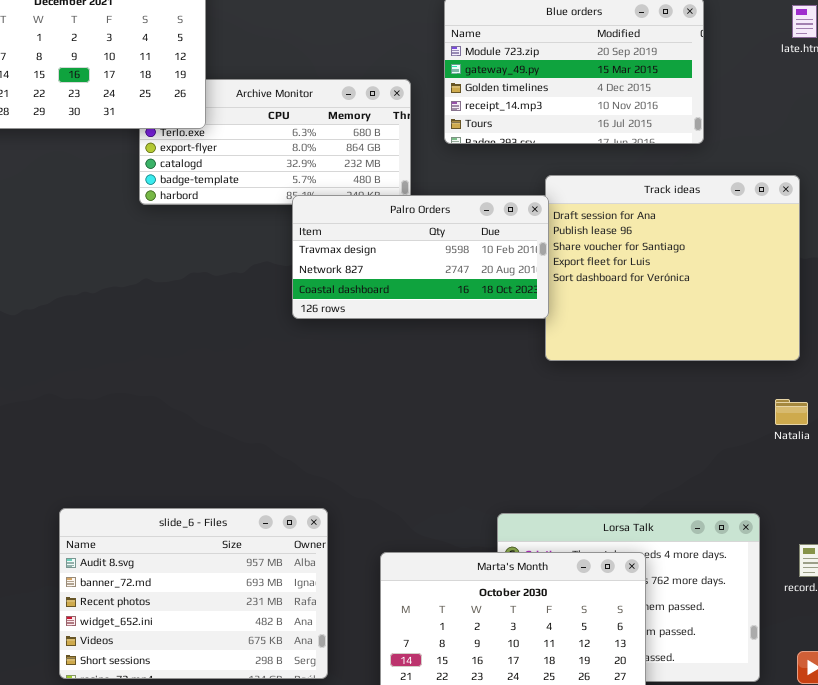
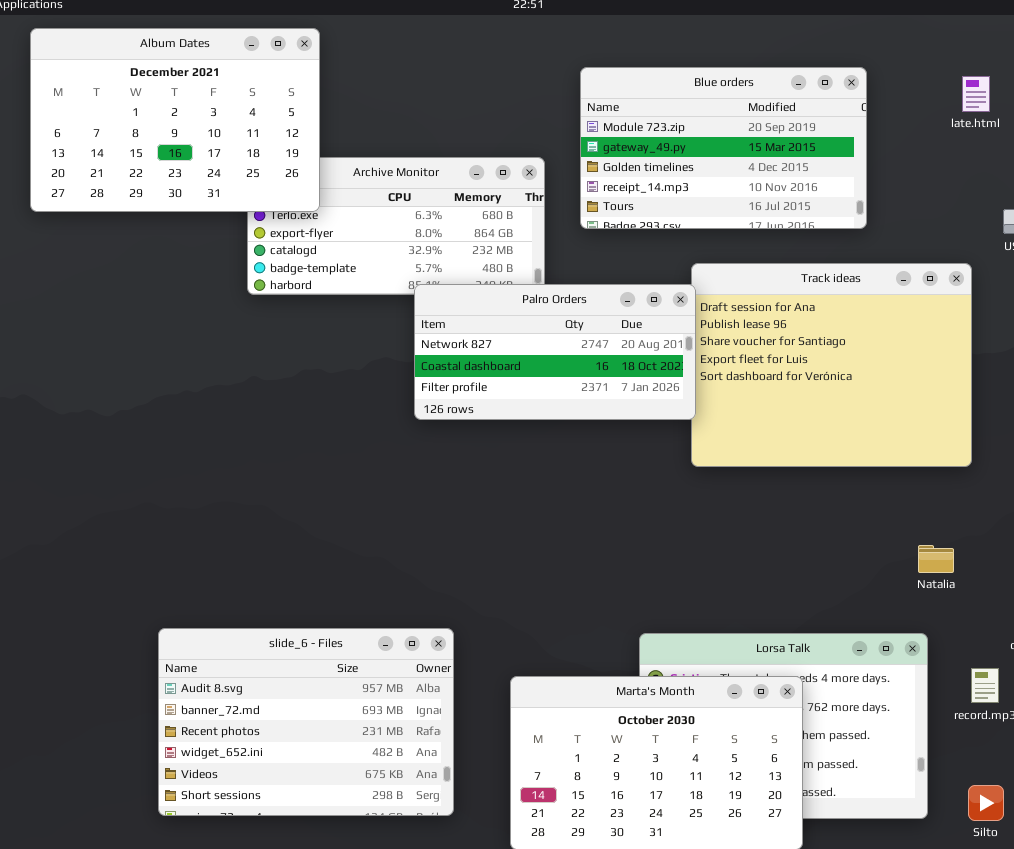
Palro Orders: [292,195,549,319] -> [414,284,696,420], scrolled down 1 row
Natalia: [775,399,808,425] -> [918,545,954,573], moved

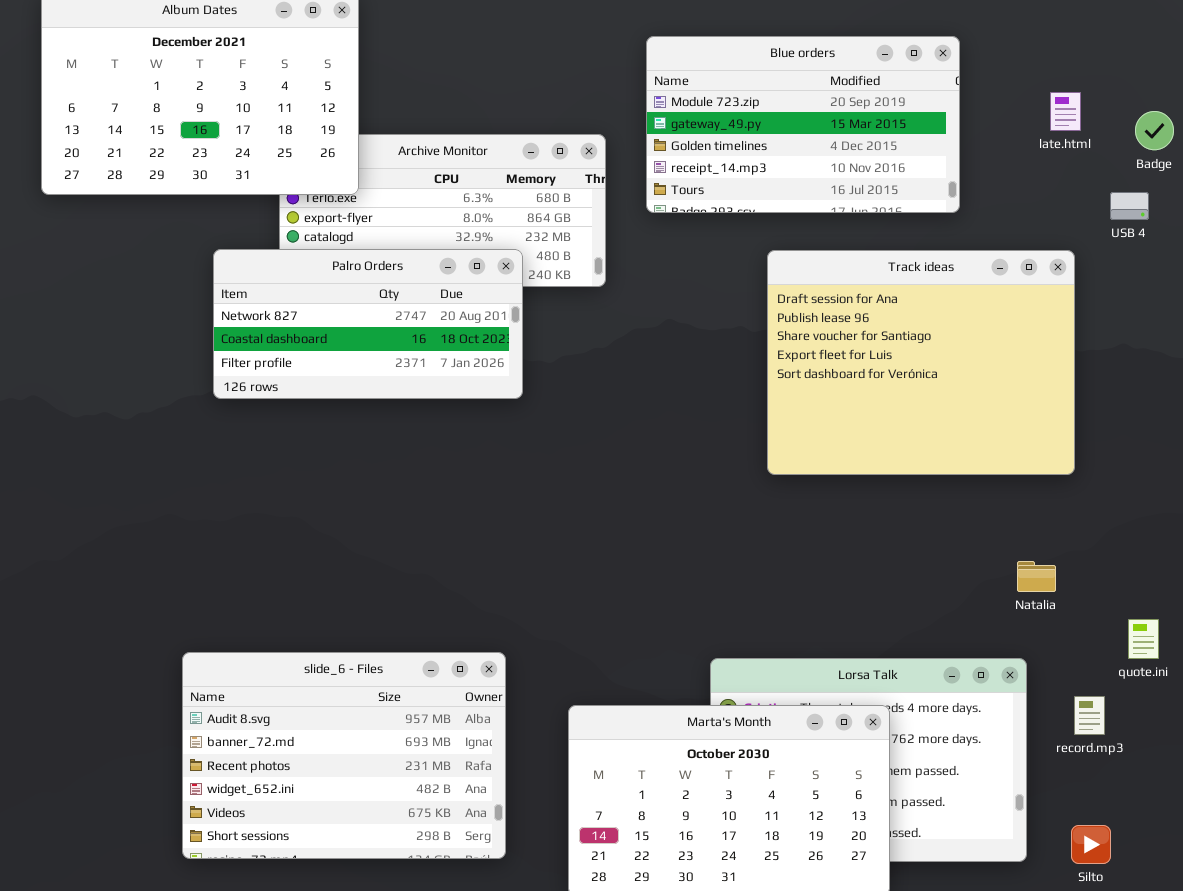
late.html: [962,76,990,112] -> [1050,92,1081,131], moved
Palro Orders: [414,284,696,420] -> [213,249,523,399], moved

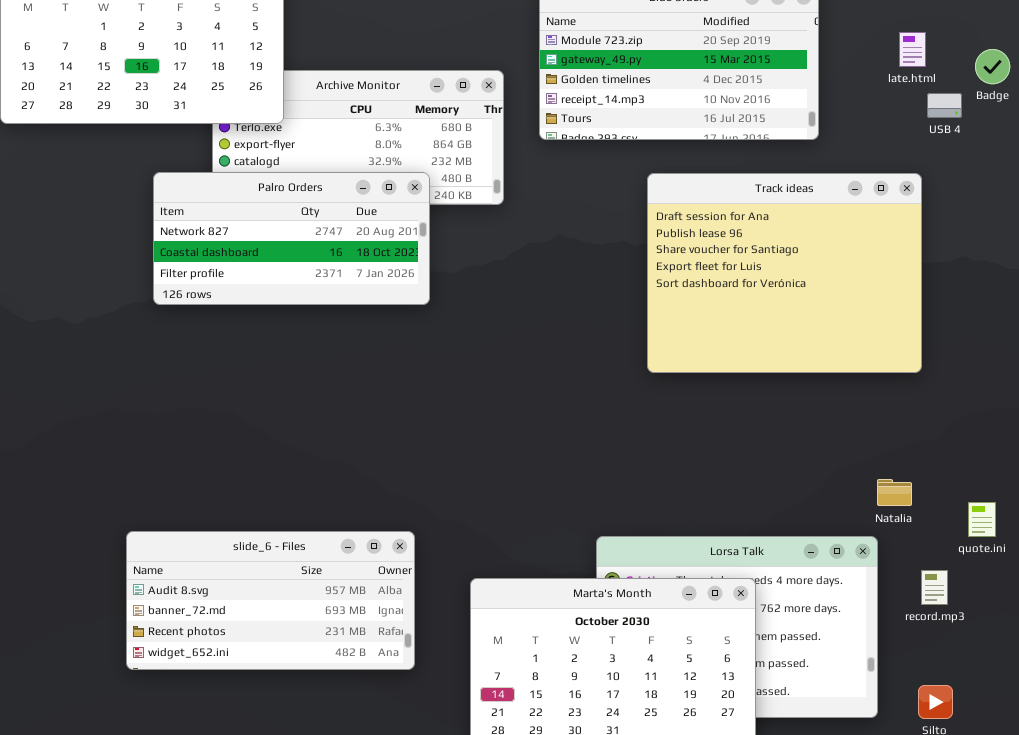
USB 4: [1110,192,1149,220] -> [927,93,962,118], moved
Natalia: [1017,561,1056,592] -> [877,479,912,506], moved
slide_6 - Files: [182,652,506,859] -> [126,531,415,670], resized

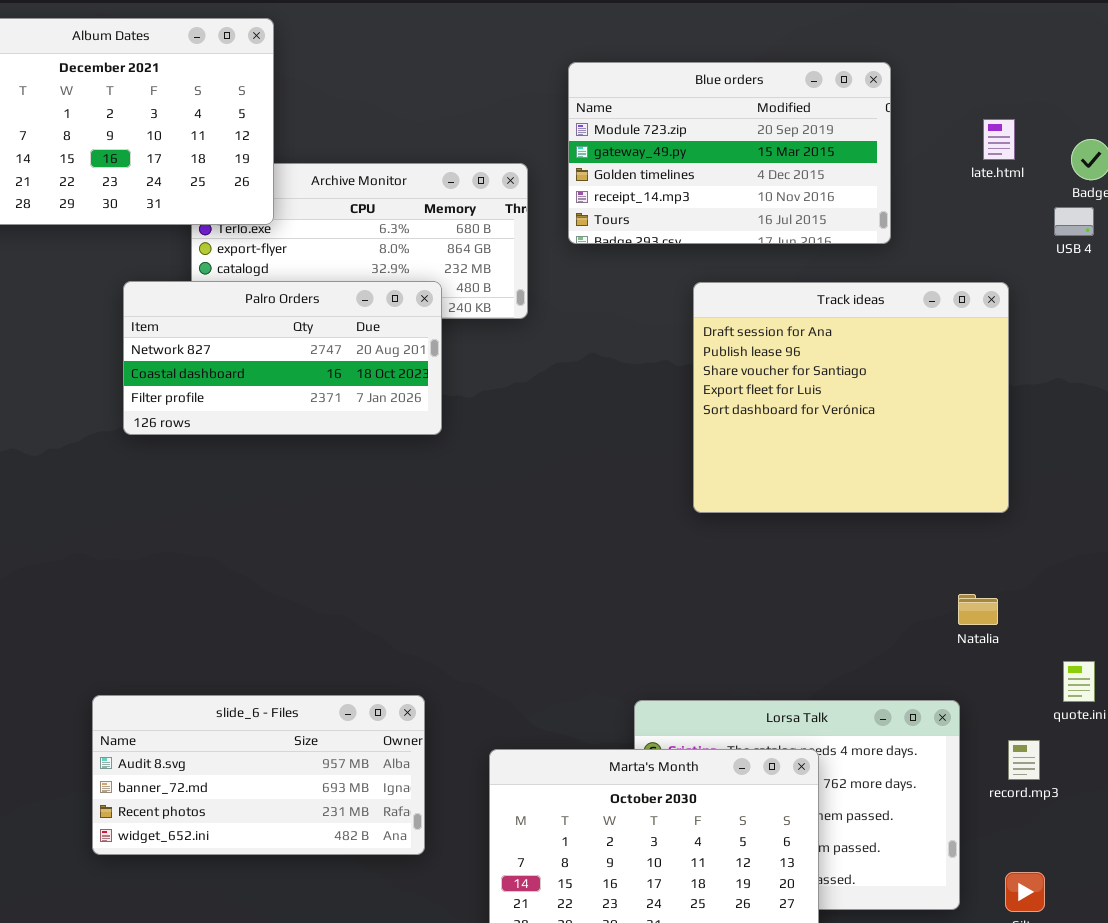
USB 4: [927,93,962,118] -> [1054,207,1094,236], moved
Natalia: [877,479,912,506] -> [958,594,998,625], moved

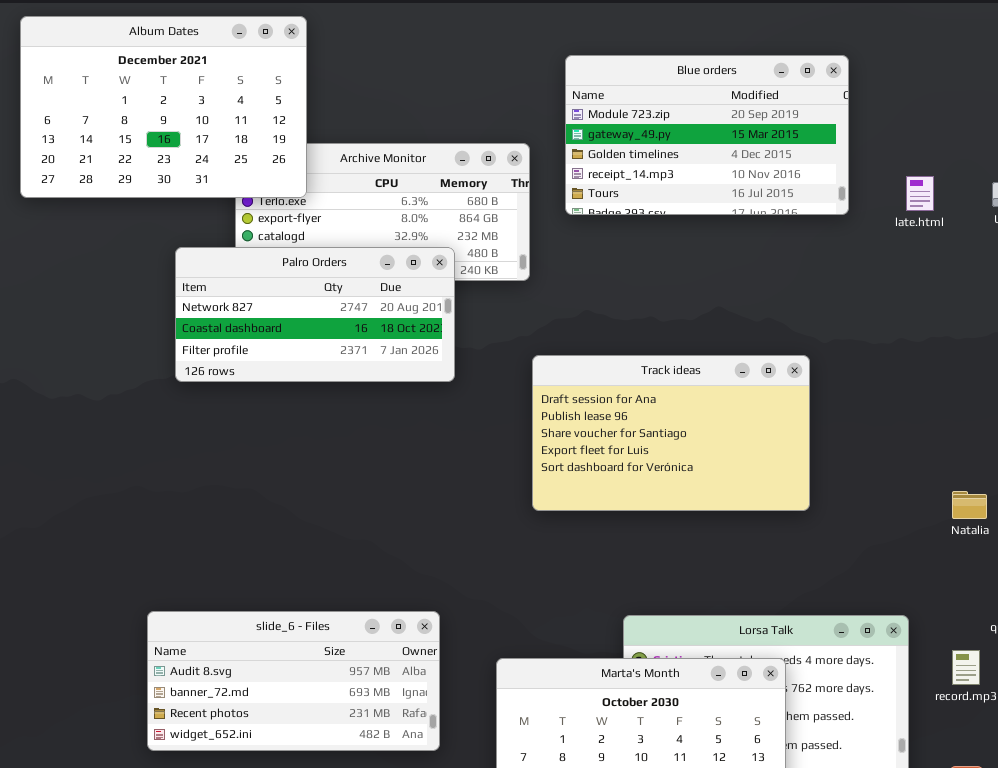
late.html: [983,119,1015,160] -> [906,176,934,211], moved
Track ideas: [693,282,1009,513] -> [532,355,810,511], moved, resized
Natalia: [958,594,998,625] -> [952,491,987,519], moved

